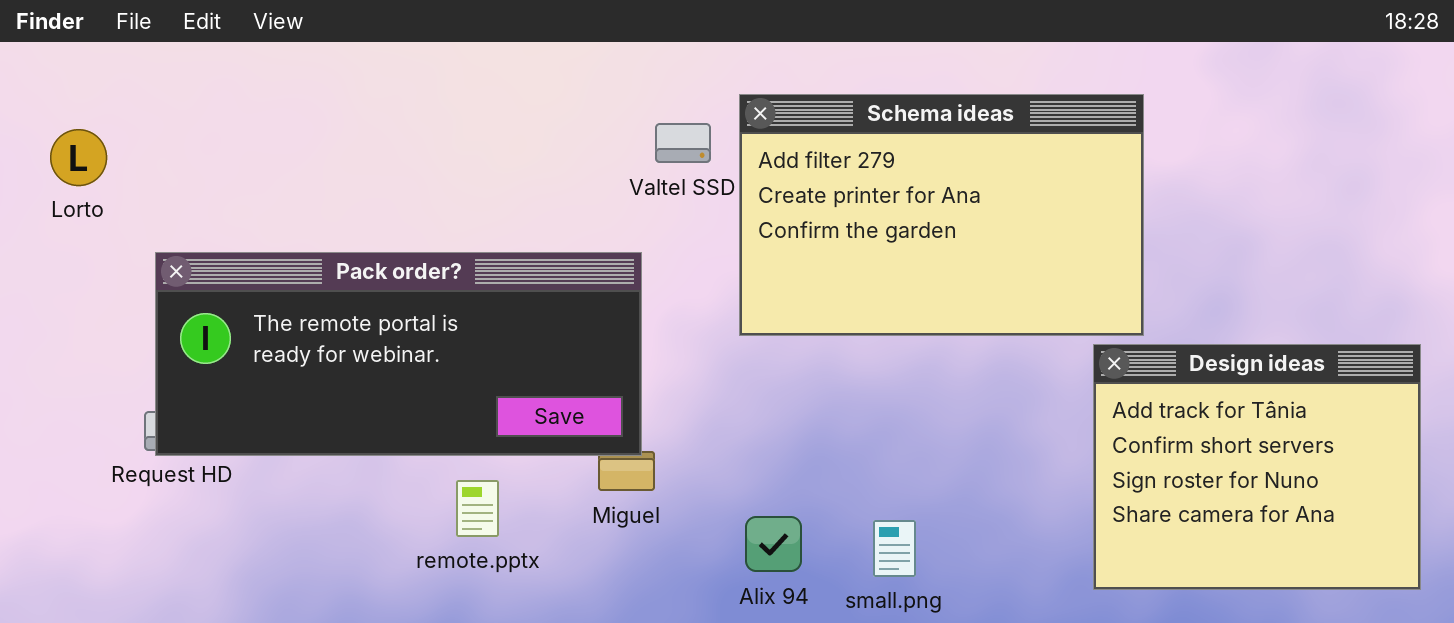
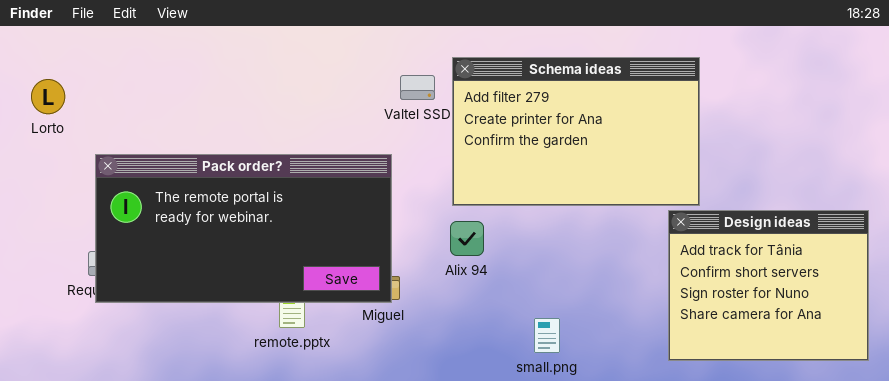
Pack order?: [155,252,642,456] -> [95,154,392,303], resized
Alix 94: [745,516,802,572] -> [450,221,484,256], moved

